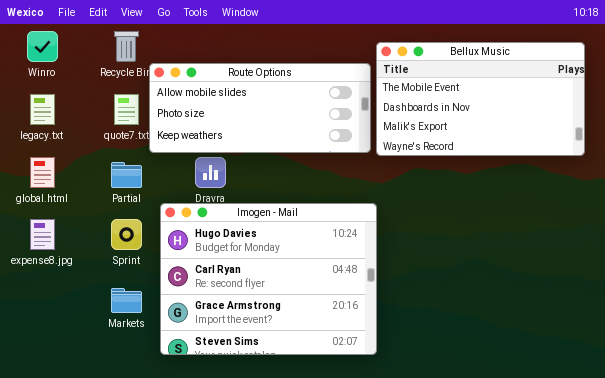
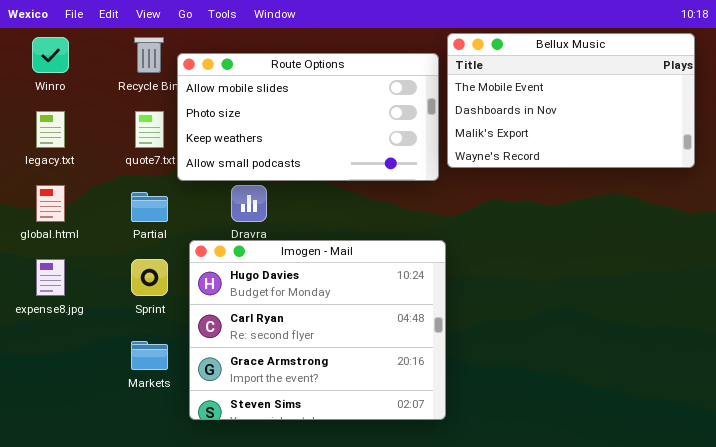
Bellux Music: [376,42,585,156] -> [447,33,695,168], moved
Route Options: [149,63,371,153] -> [177,53,439,181], resized

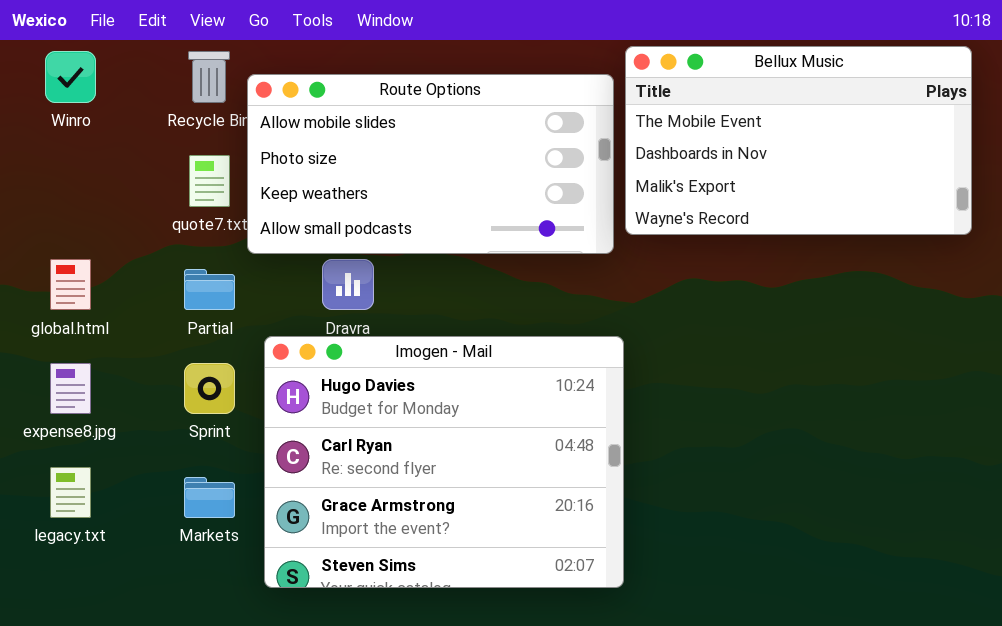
legacy.txt: [36,111,65,148] -> [50,467,91,518], moved

